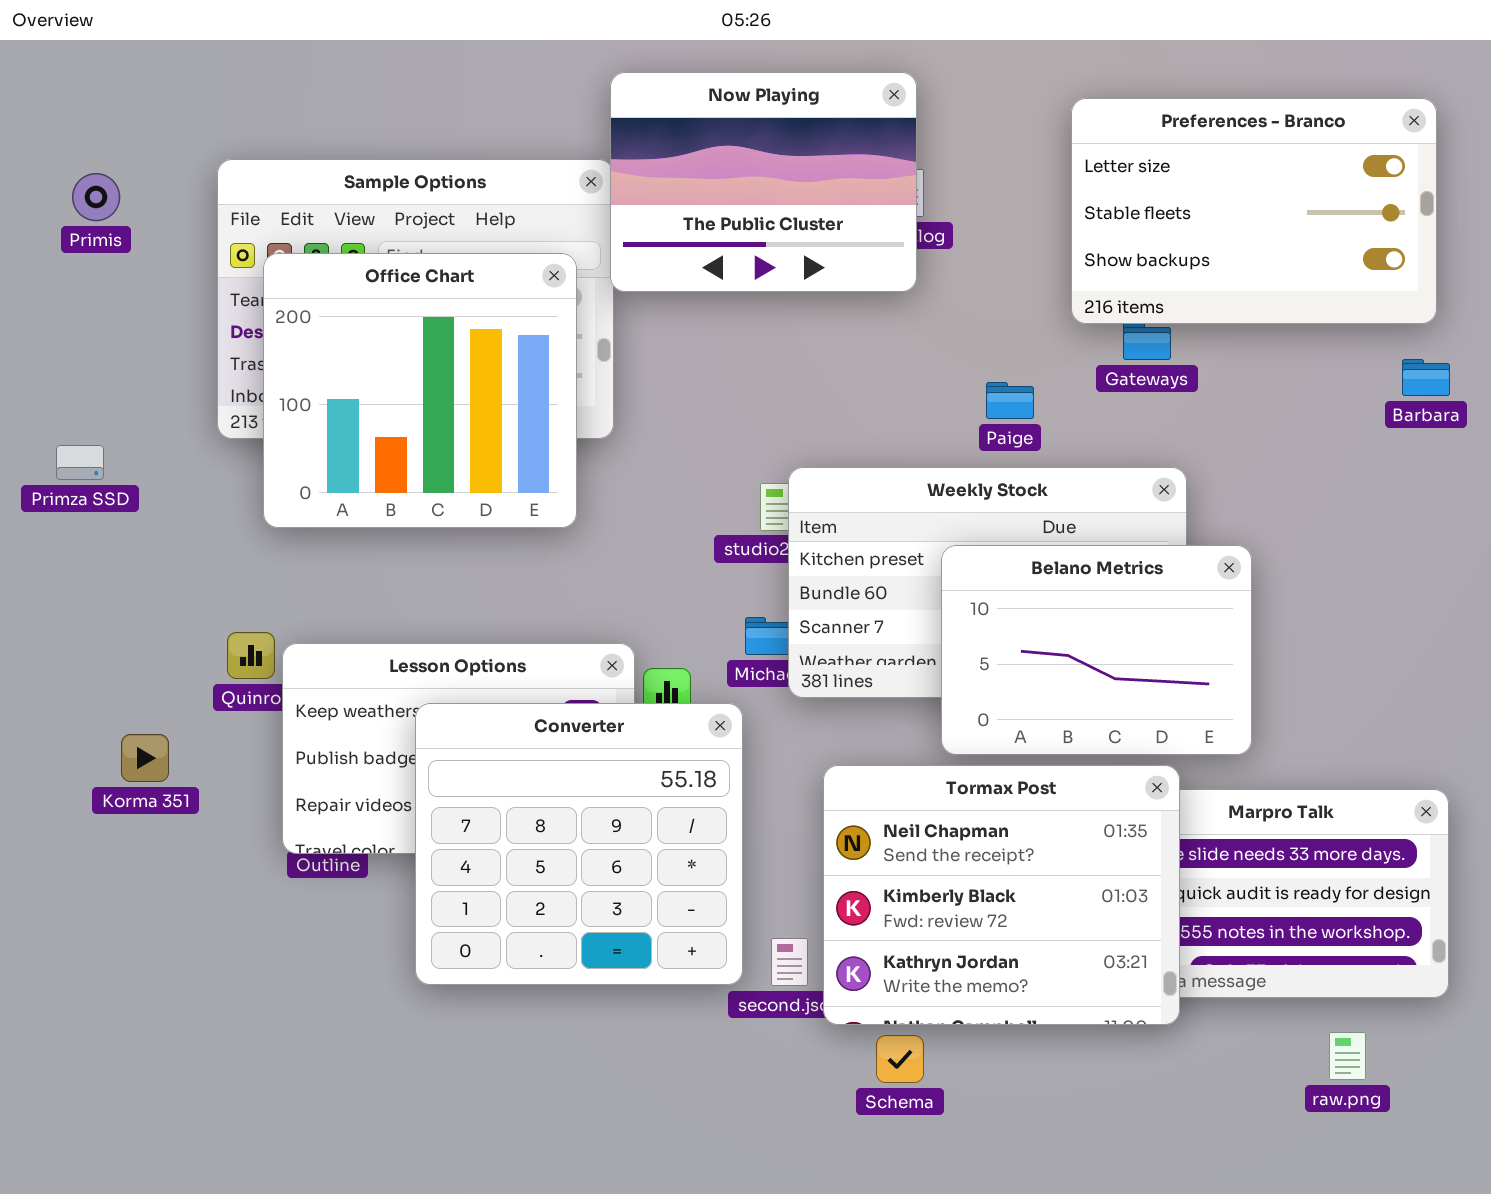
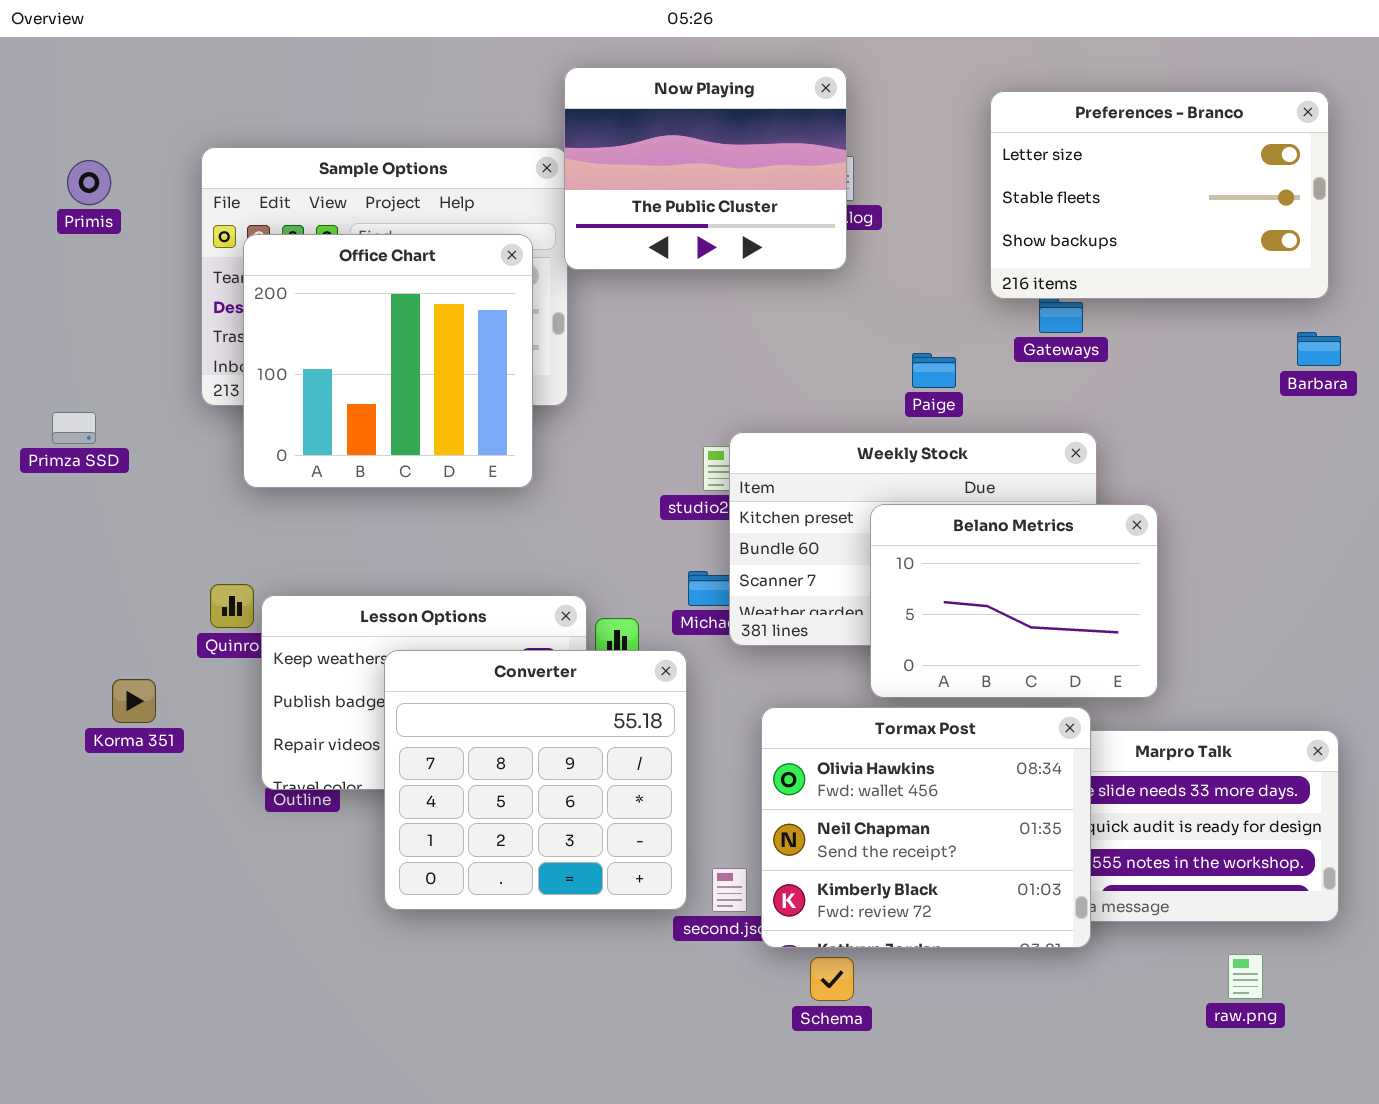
Tormax Post: [823,765,1180,1025] -> [761,707,1091,948], scrolled up 1 row

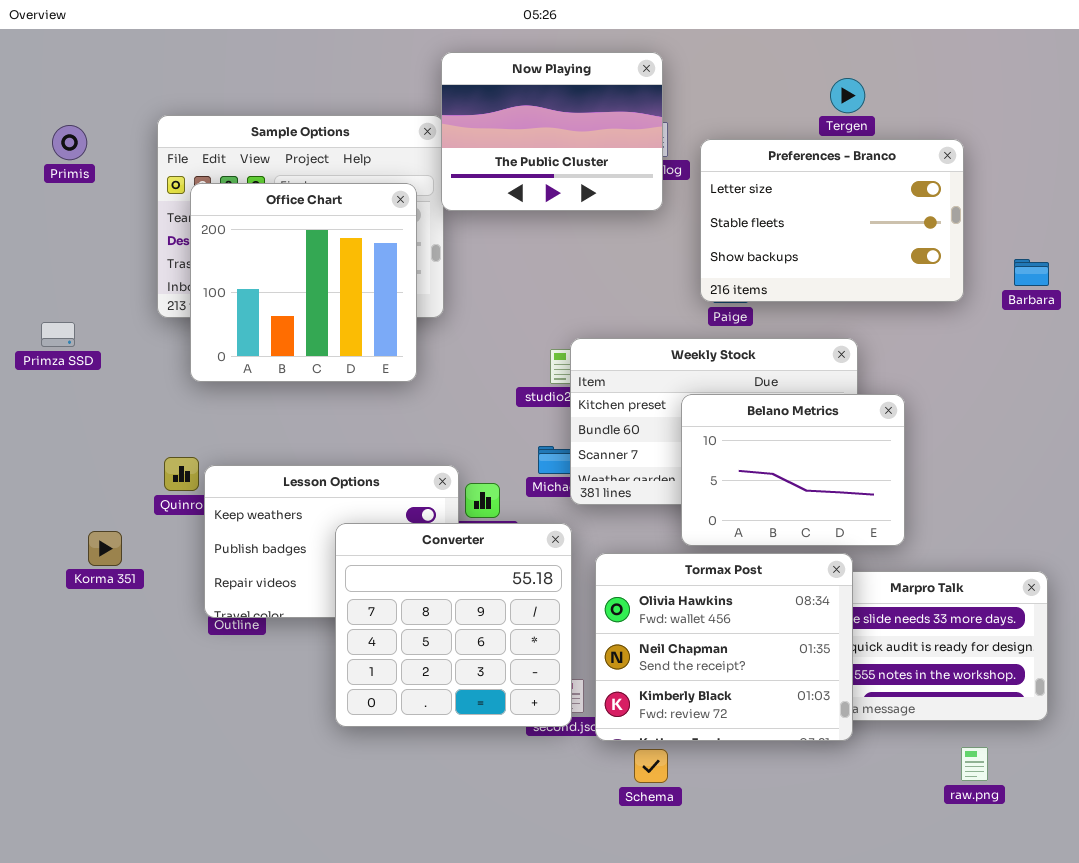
Preferences - Branco: [990,91,1329,299] -> [700,139,964,302], moved
Converter: [384,650,687,910] -> [335,523,572,727], moved

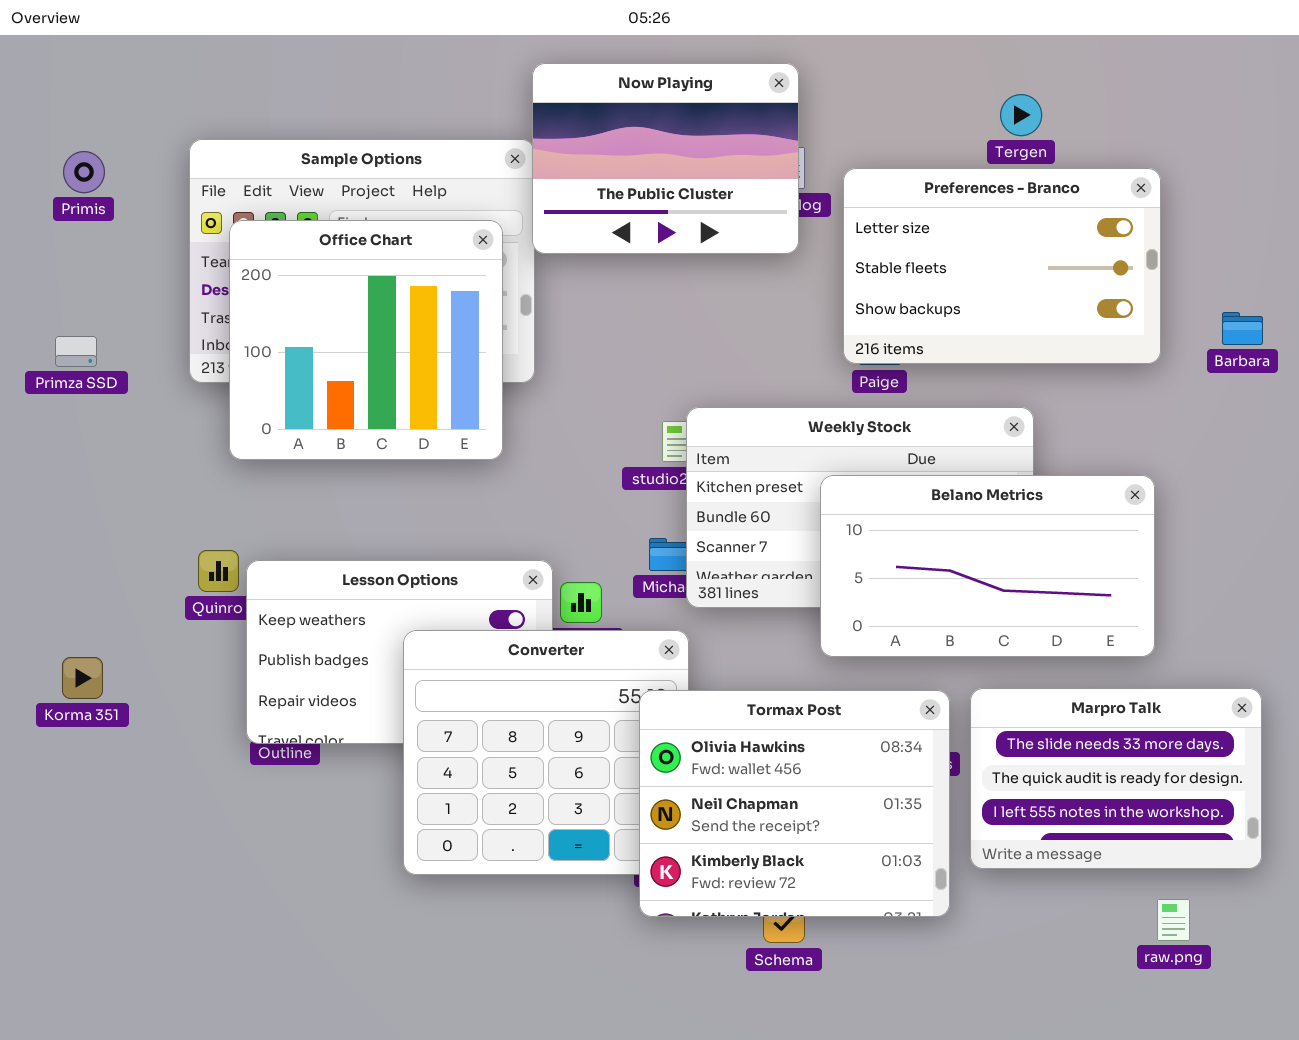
Primza SSD: [41,322,75,347] -> [55,336,97,367], moved
Belano Metrics: [681,394,905,546] -> [820,475,1155,657], resized
Korma 351: [88,531,122,566] -> [62,657,103,699], moved
Tormax Post: [595,553,853,741] -> [639,690,950,917], moved

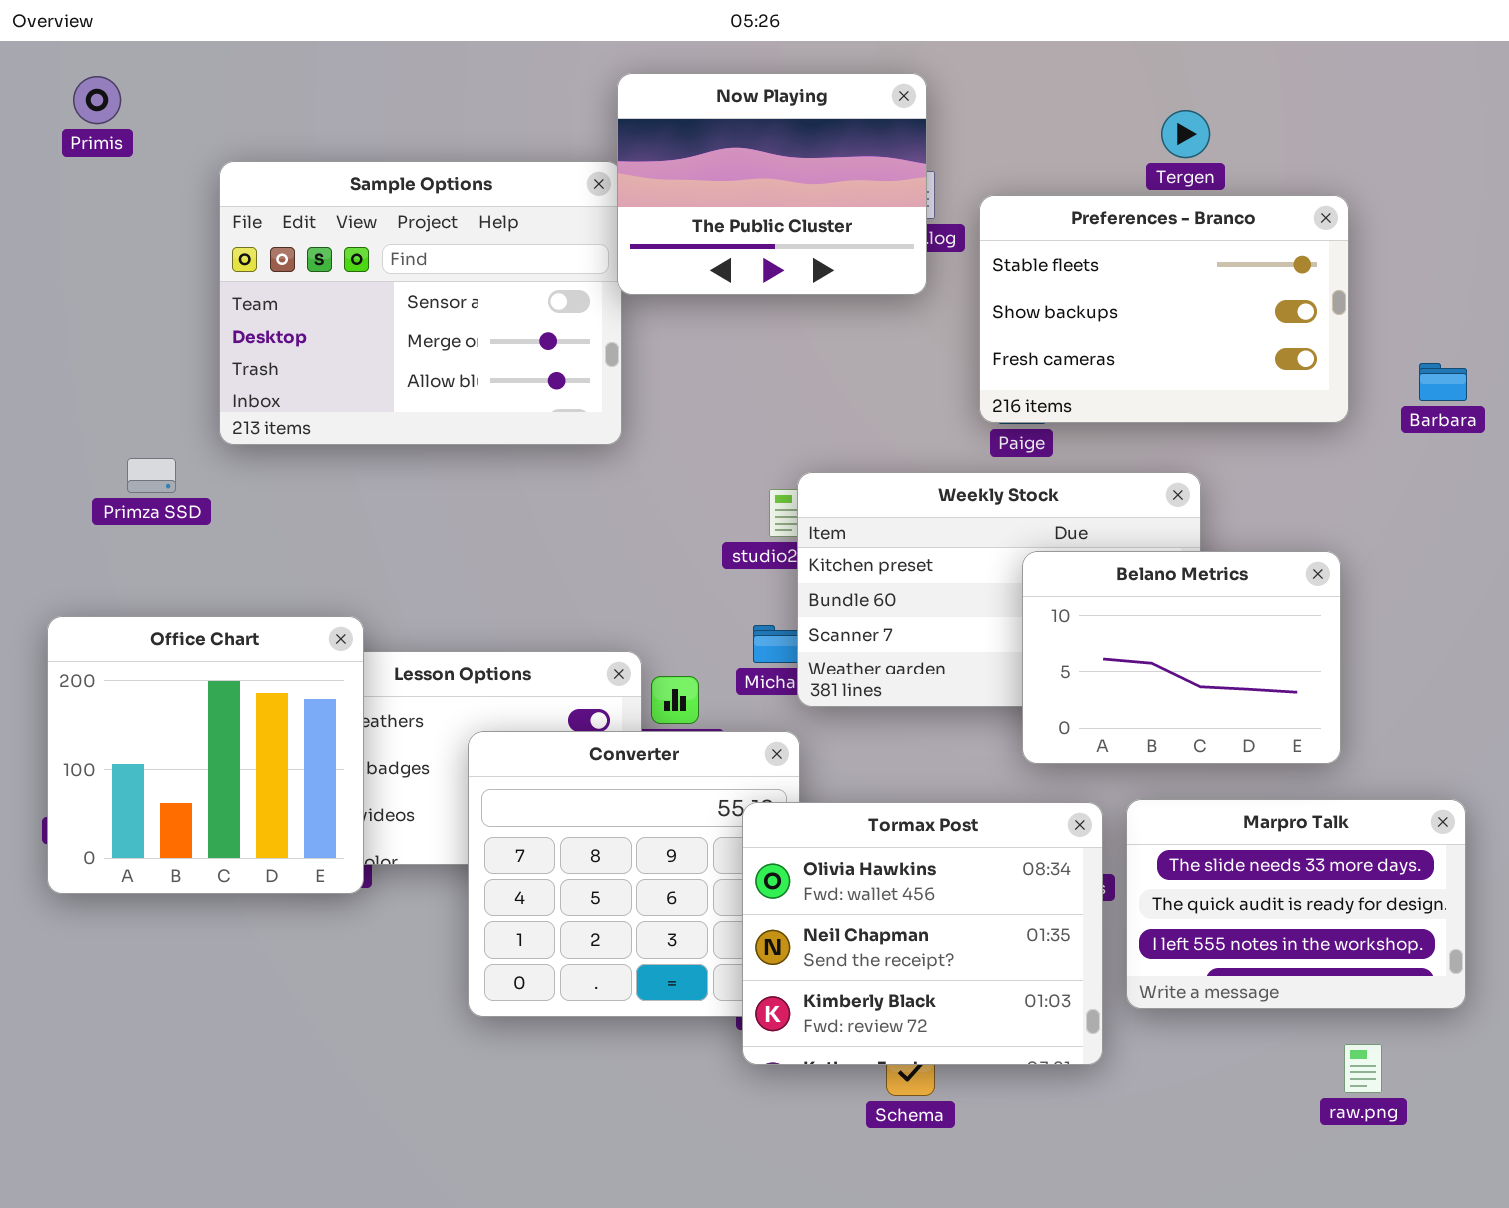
Primis: [63,151,105,193] -> [73,76,121,124], moved
Preferences - Branco: [843,168,1161,364] -> [979,195,1349,423], scrolled down 1 row
Office Chart: [229,220,503,460] -> [47,616,364,894], moved
Primza SSD: [55,336,97,367] -> [127,458,176,493], moved
Belano Metrics: [820,475,1155,657] -> [1022,551,1341,764], resized

